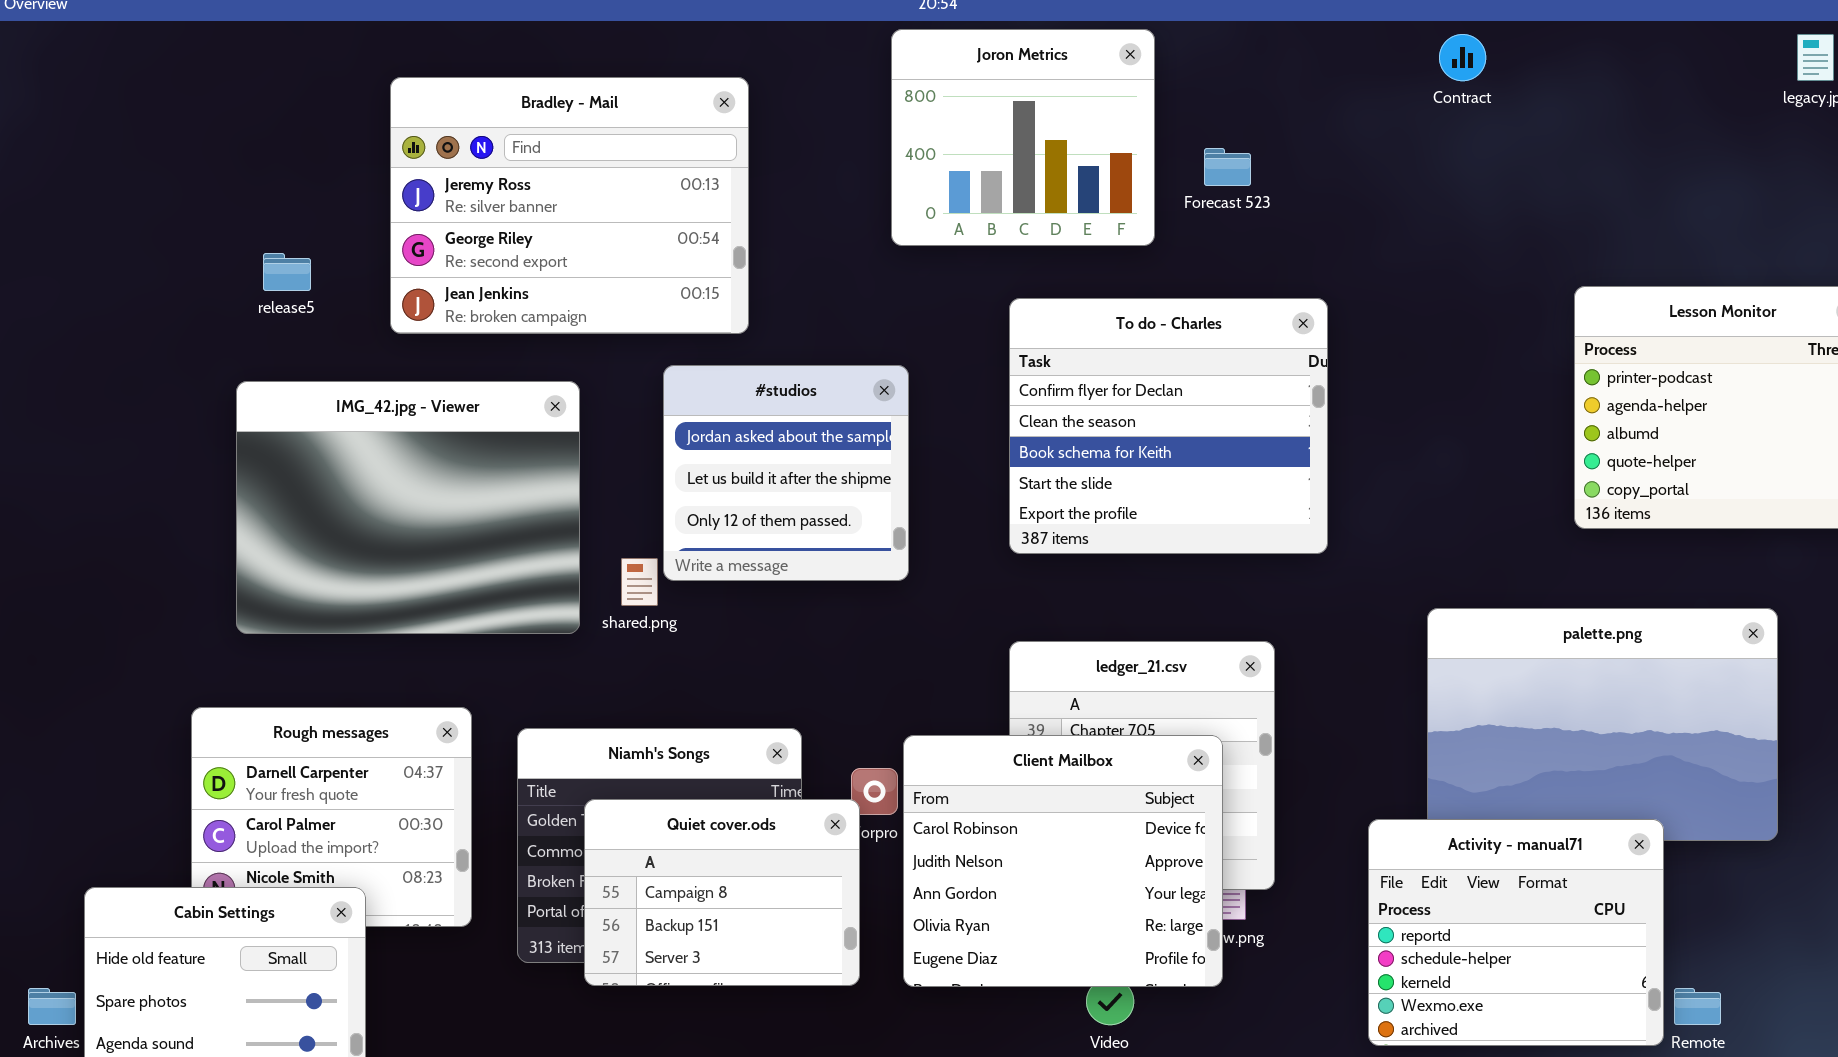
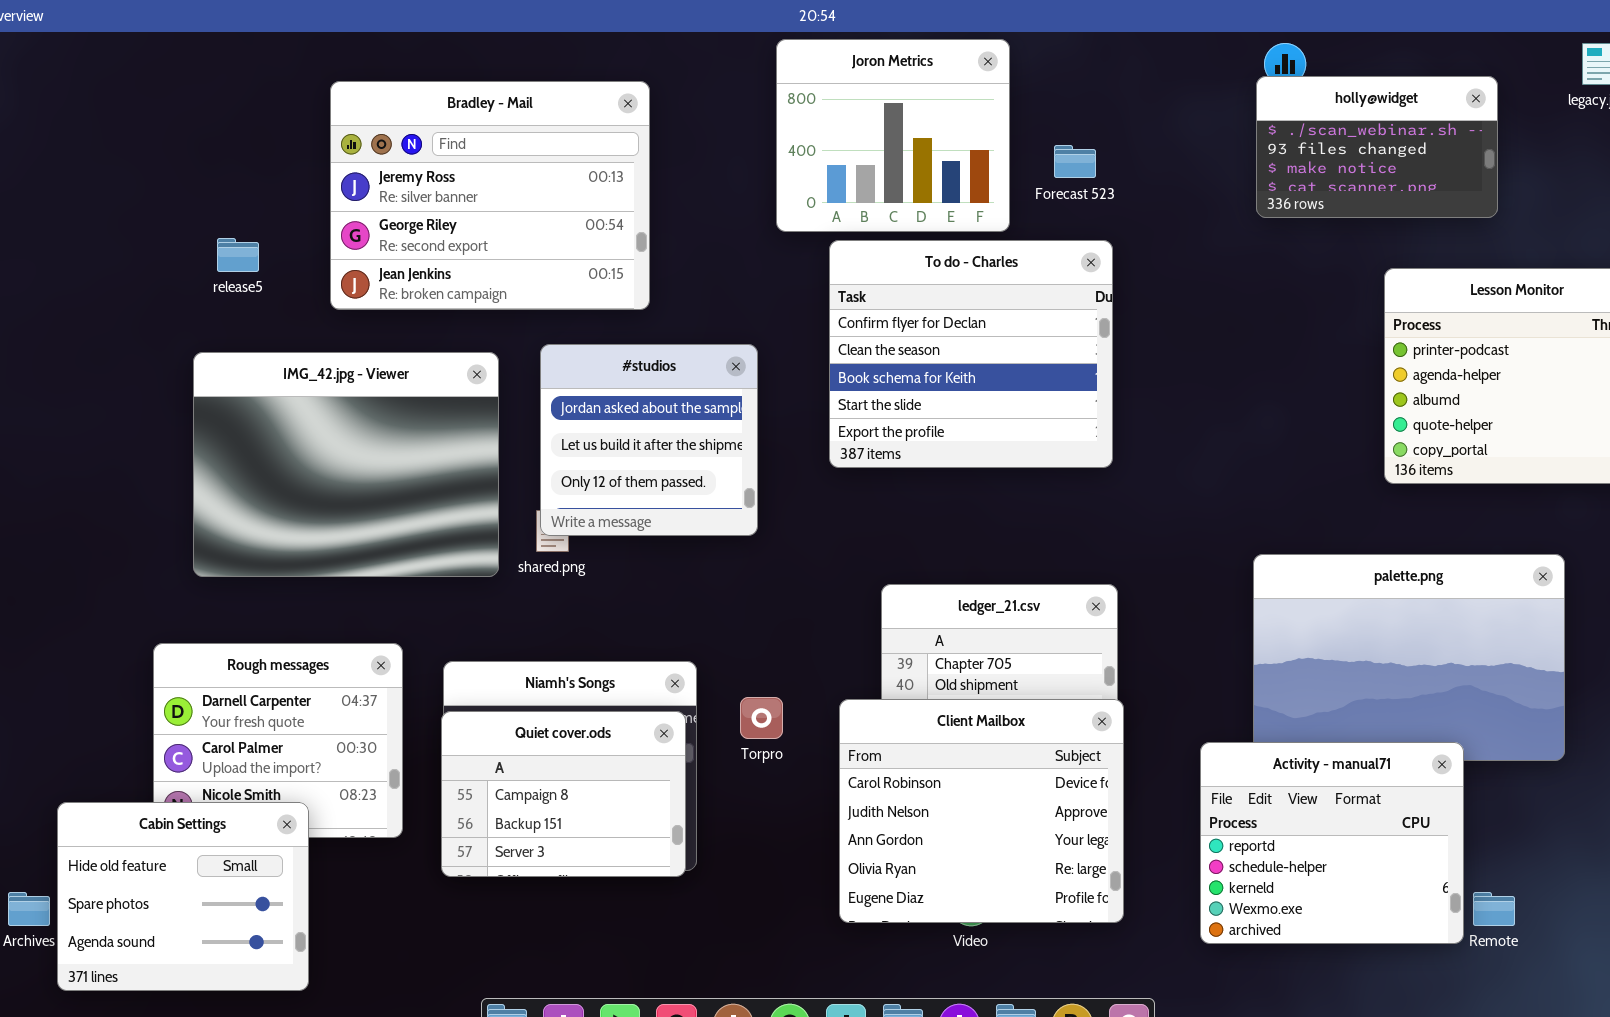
holly@widget: none -> [1256,76,1498,218], opened
To do - Charles: [1009,298,1328,554] -> [829,240,1113,468], moved
#studios: [663,365,909,581] -> [540,344,758,536], moved
Client Mailbox: [903,735,1223,987] -> [839,699,1124,923], moved
Quiet cover.ods: [584,799,860,986] -> [441,711,686,877], moved

